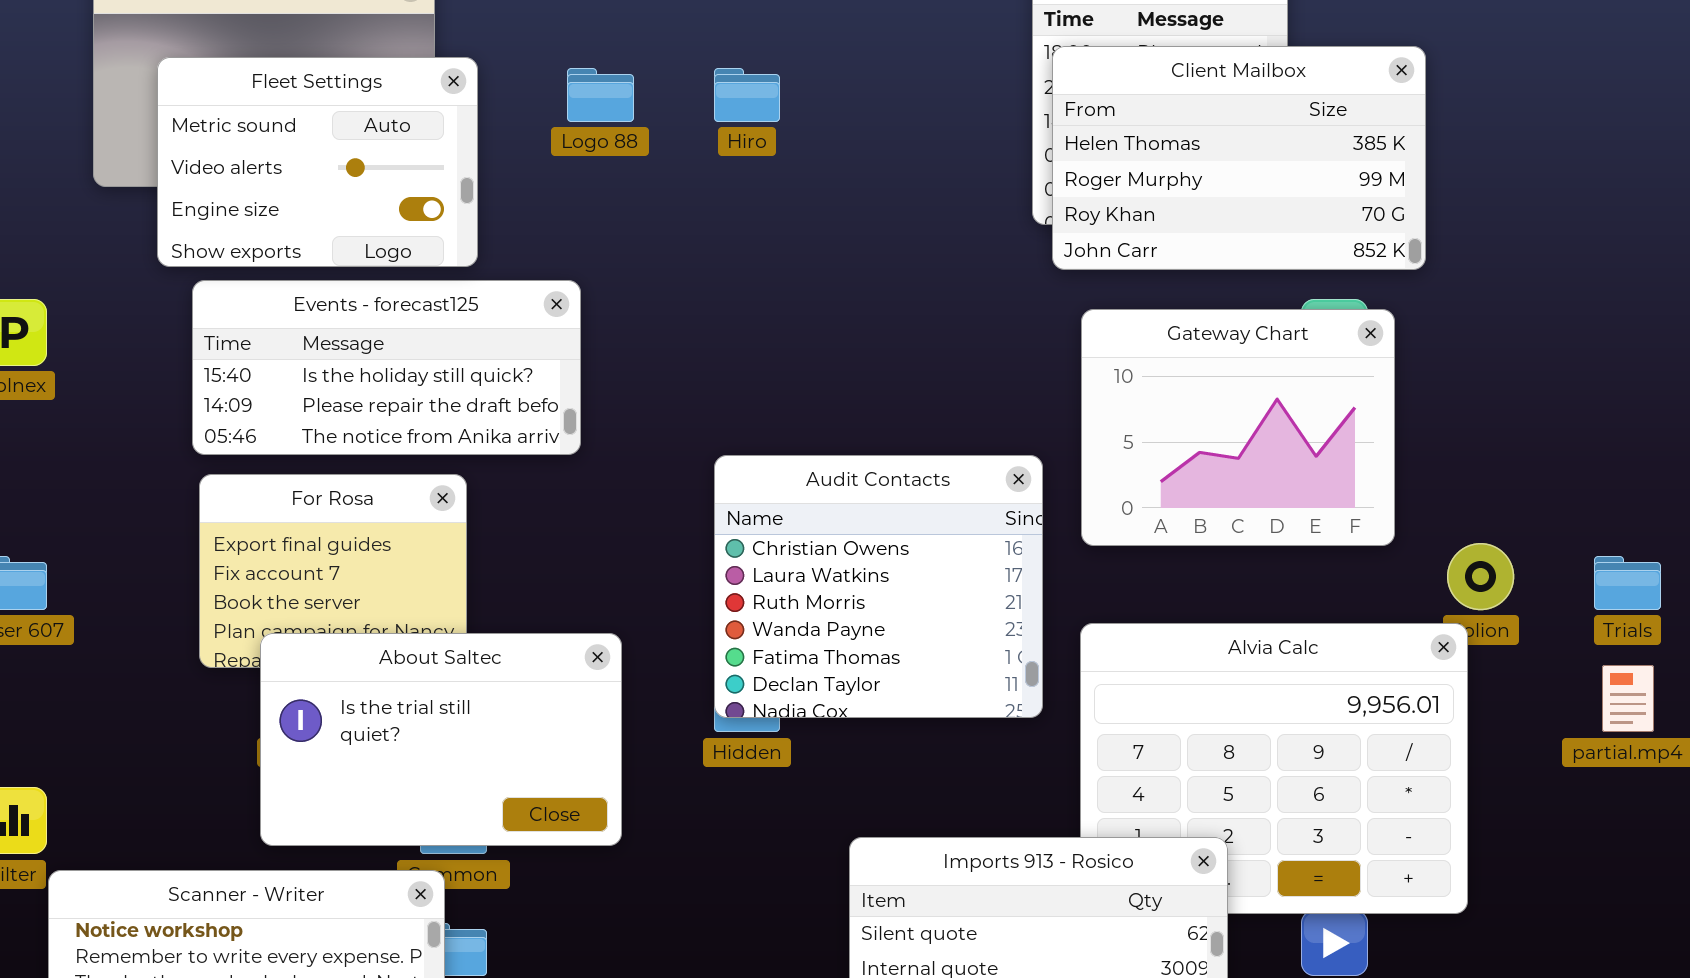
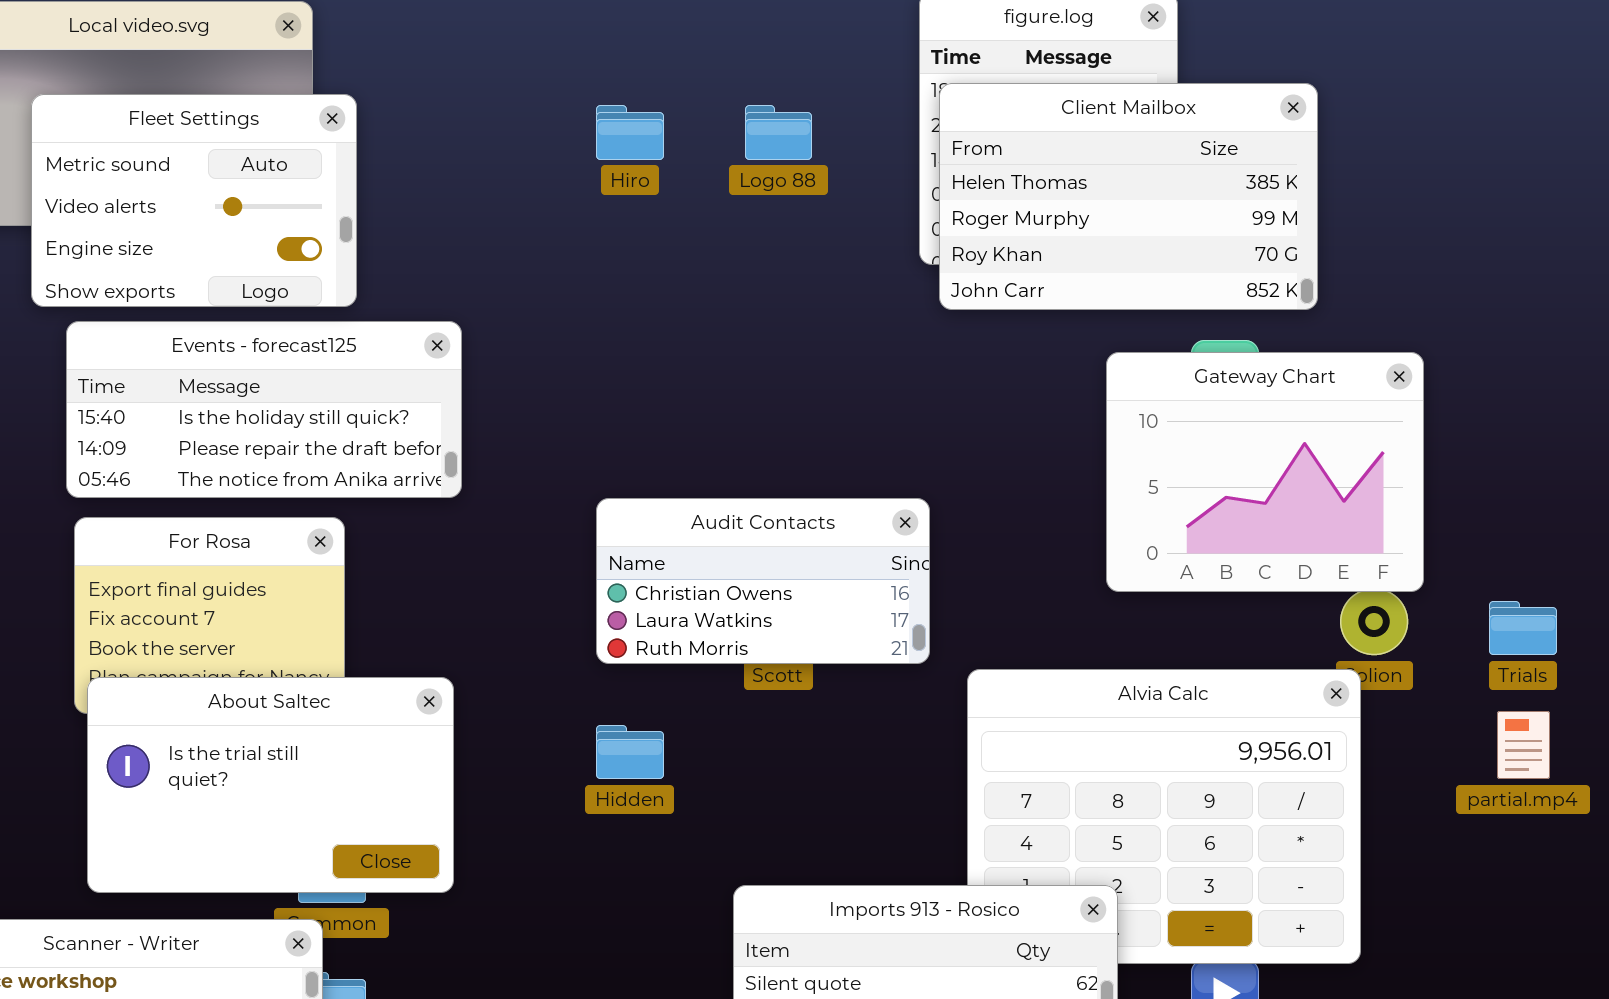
Logo 88: [567,68,634,122] -> [745,105,812,160], moved
Gateway Chart: [1081,309,1395,546] -> [1106,352,1424,592], moved
Audit Contacts: [714,455,1043,718] -> [596,498,930,664], resized
About Saltec: [260,633,622,846] -> [87,677,454,893], moved

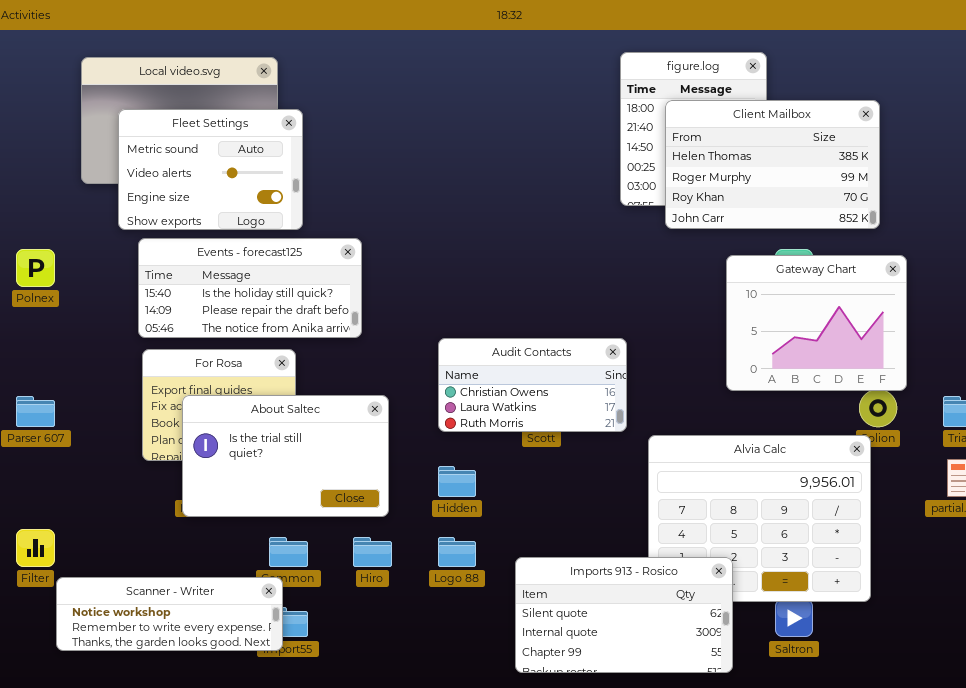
Client Mailbox: [939,83,1318,310] -> [665,100,880,229], moved
Hiro: [596,105,664,160] -> [353,537,392,567], moved
Logo 88: [745,105,812,160] -> [438,537,476,567], moved
About Saltec: [87,677,454,893] -> [182,395,389,517], moved

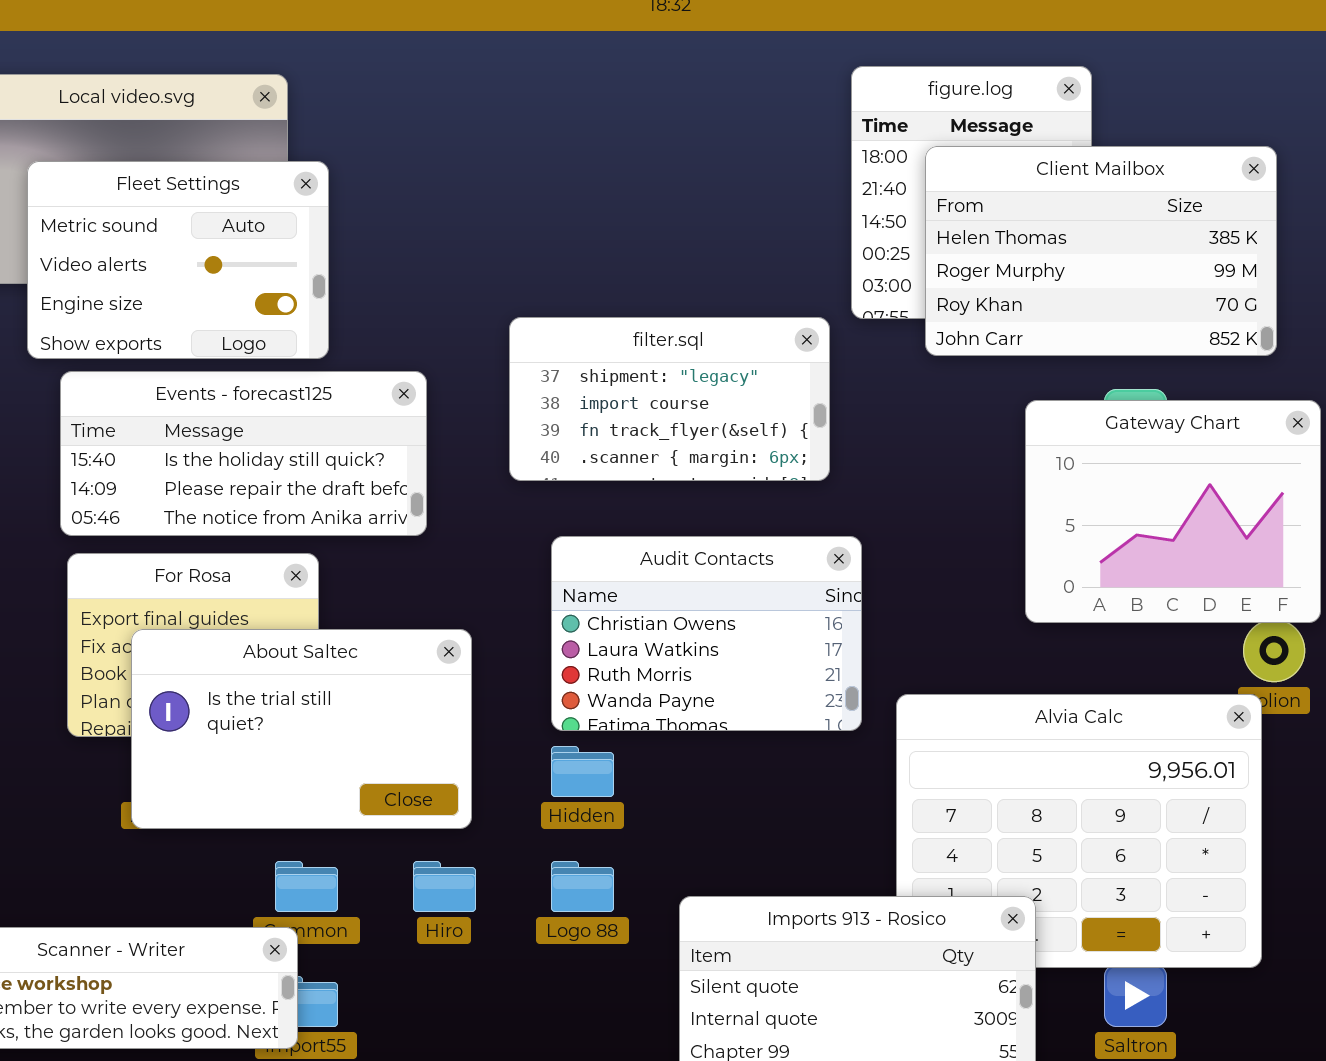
filter.sql: none -> [509,317,830,481], opened
Audit Contacts: [438,338,627,432] -> [551,536,862,731], resized

